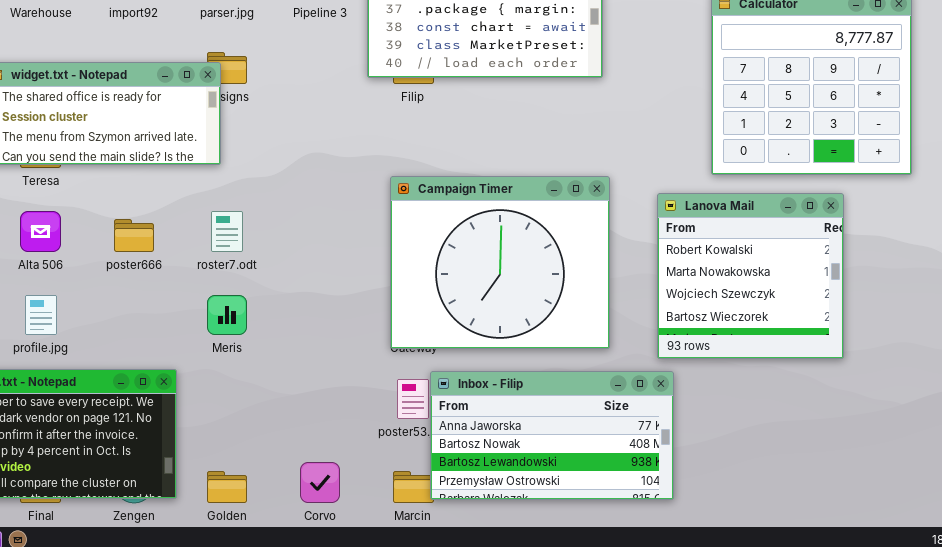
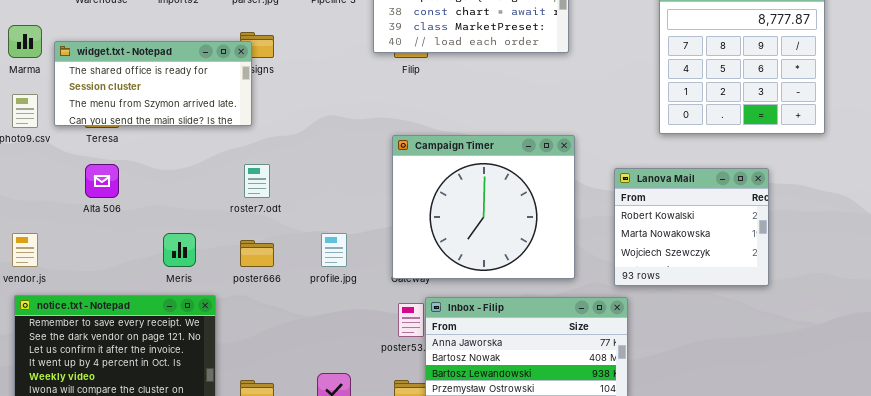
Lanova Mail: [657,193,844,359] -> [614,168,769,286], resized
poster666: [114,219,154,252] -> [240,240,274,267], moved
profile.jpg: [25,295,57,335] -> [321,233,347,267], moved
Meris: [207,295,247,335] -> [163,233,196,267], moved

